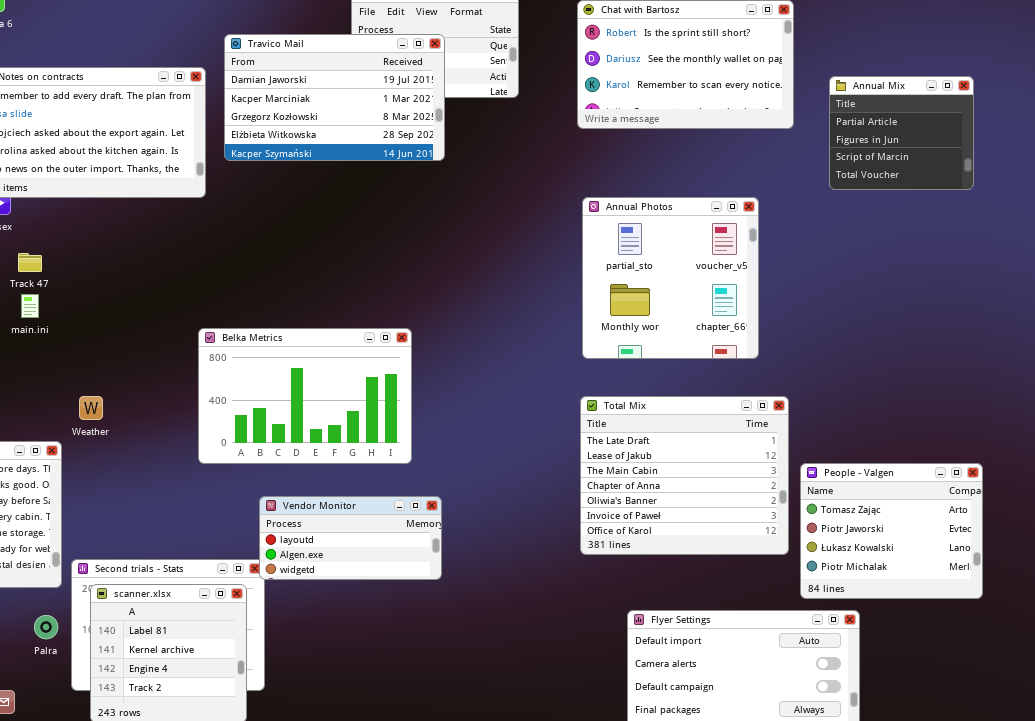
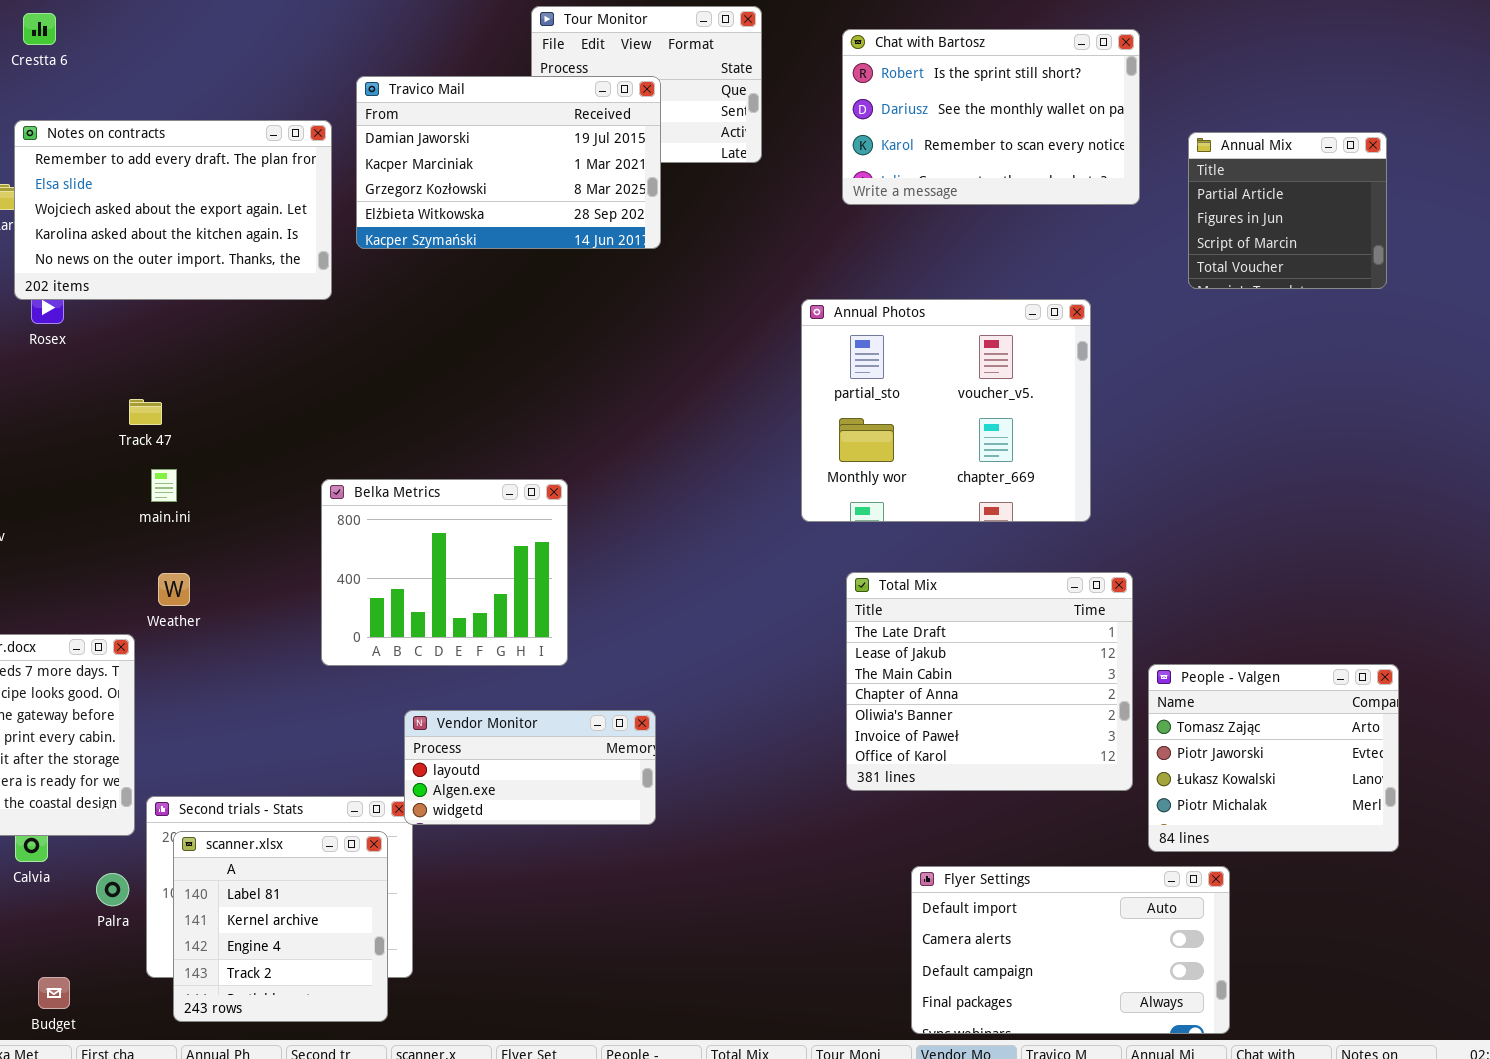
Annual Photos: [582,197,759,359] -> [801,299,1091,522], resized
Track 47: [18,253,42,272] -> [129,399,162,425], moved
main.ini: [21,294,39,318] -> [151,469,177,502], moved
Belka Metrics: [198,328,412,464] -> [321,479,568,666], resized

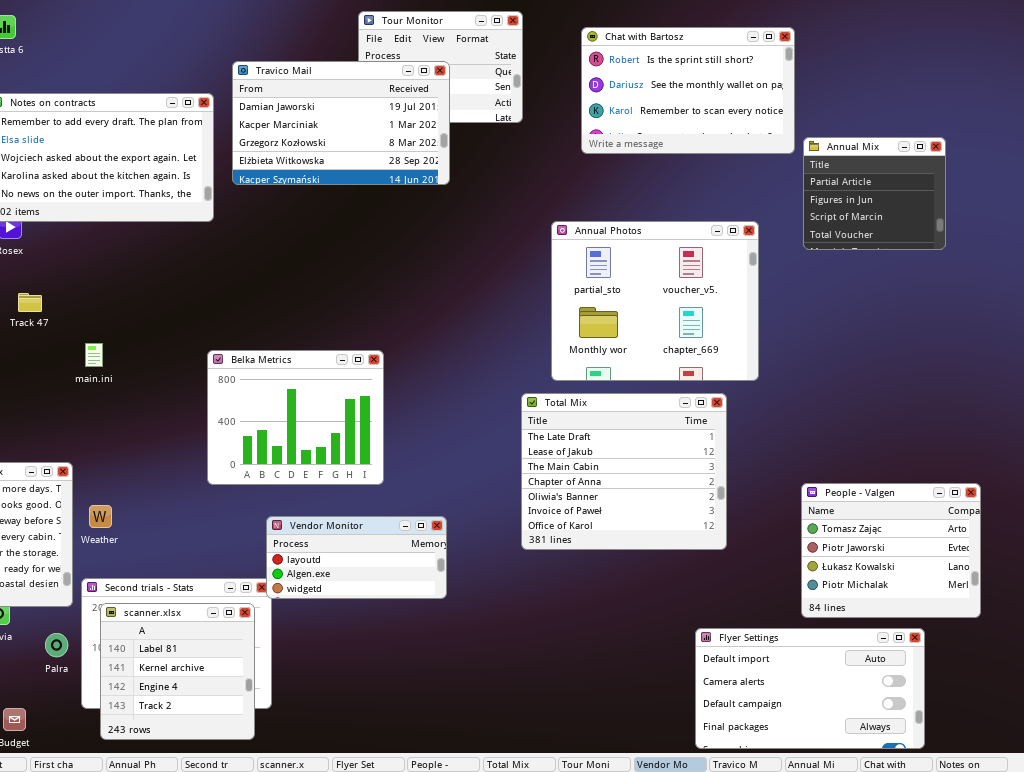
Annual Mix: [1188,132,1387,289] -> [803,137,946,250], moved
Track 47: [129,399,162,425] -> [18,293,42,312], moved
Total Mix: [846,572,1133,791] -> [521,393,727,550], moved
Weather: [158,573,190,606] -> [89,505,112,528], moved
Flyer Settings: [911,866,1230,1034] -> [695,628,925,749], moved

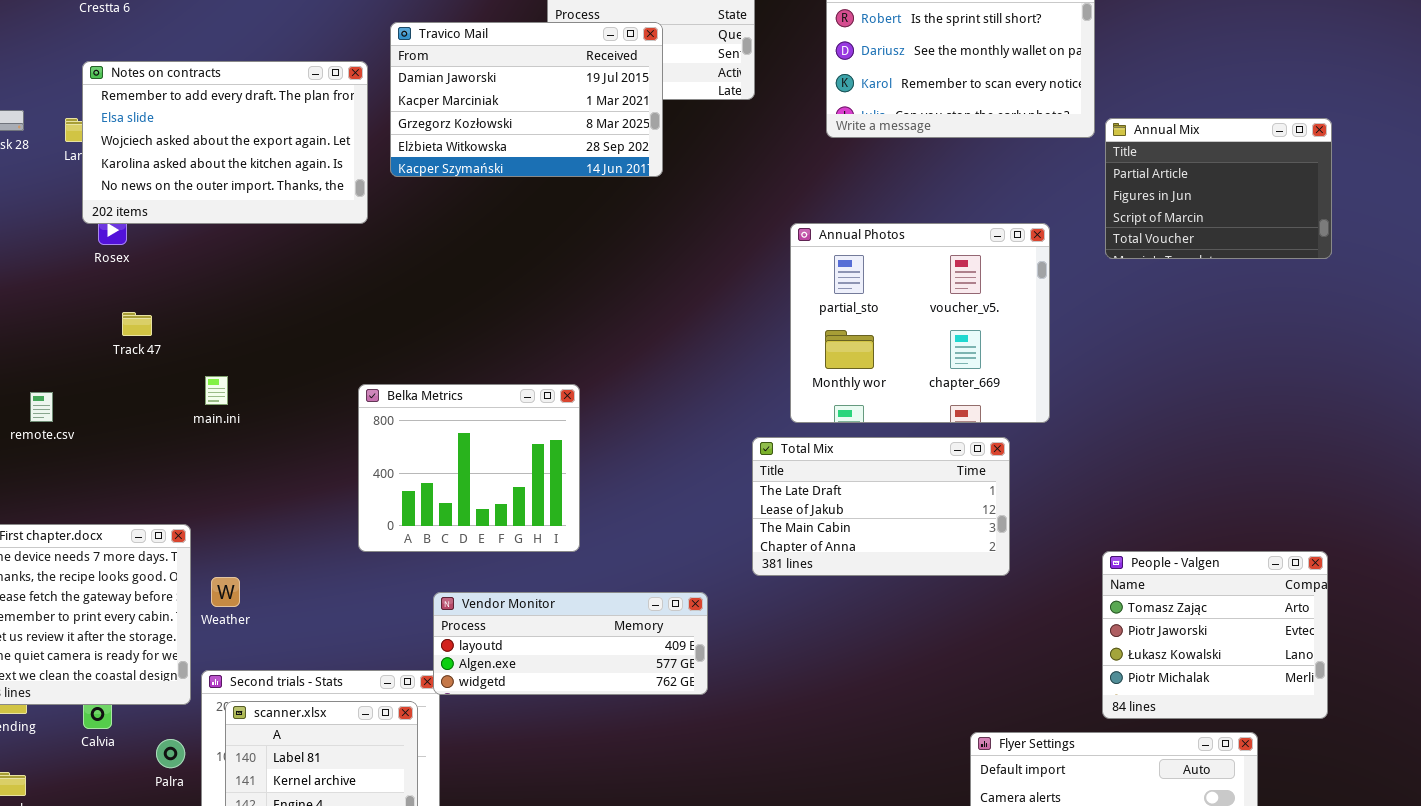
Annual Mix: [803,137,946,250] -> [1105,118,1332,259], resized
Total Mix: [521,393,727,550] -> [752,437,1010,576], resized
Vendor Monitor: [266,516,447,599] -> [433,592,708,695], resized

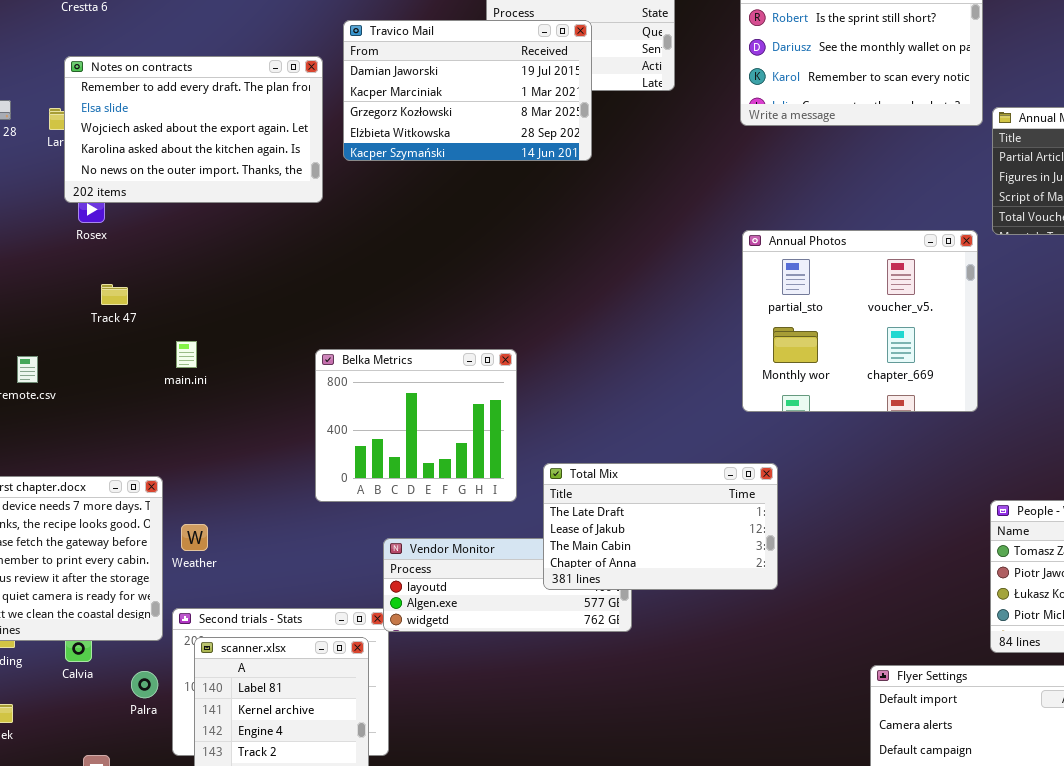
Annual Photos: [790,223,1050,423] -> [742,230,978,412], moved
Total Mix: [752,437,1010,576] -> [543,463,778,590], moved

